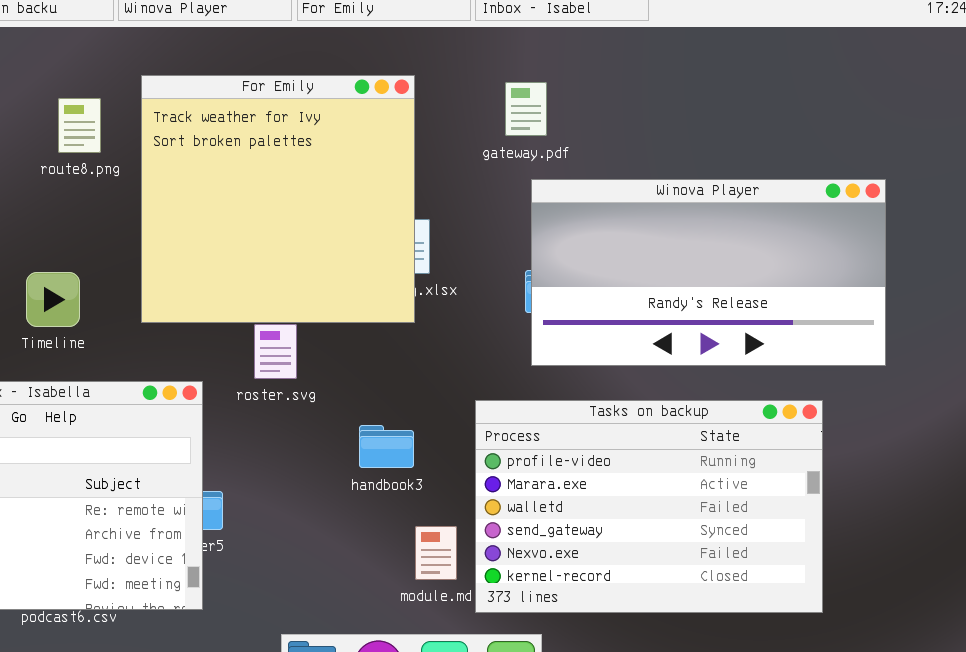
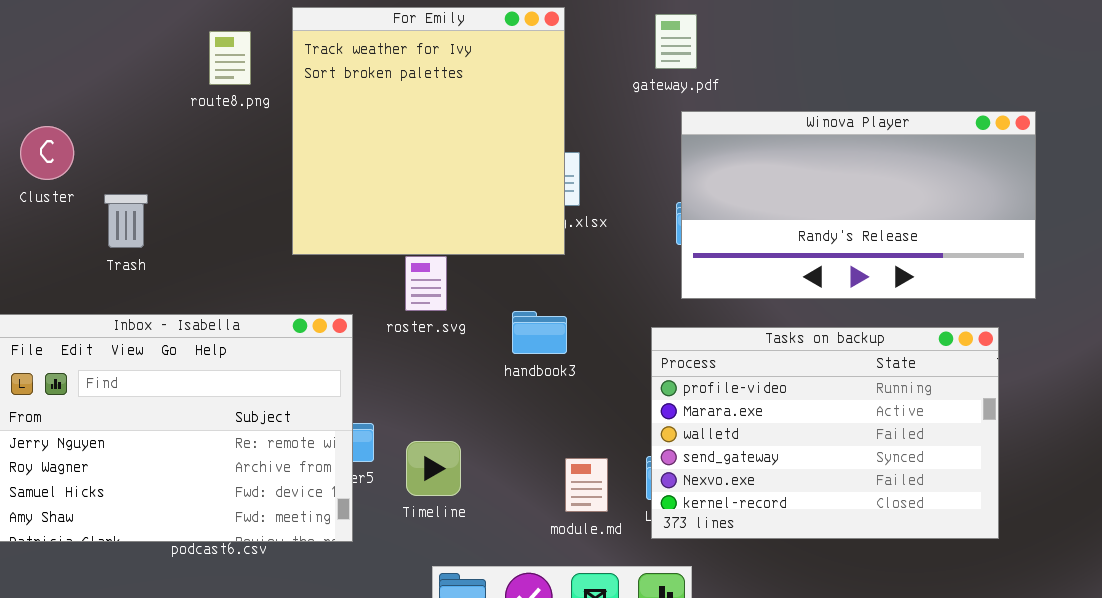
Timeline: [26,272,80,327] -> [406,441,461,496], moved
Tasks on backup: [475,400,823,613] -> [651,327,999,539], moved
handbook3: [359,425,414,468] -> [512,311,567,354], moved

